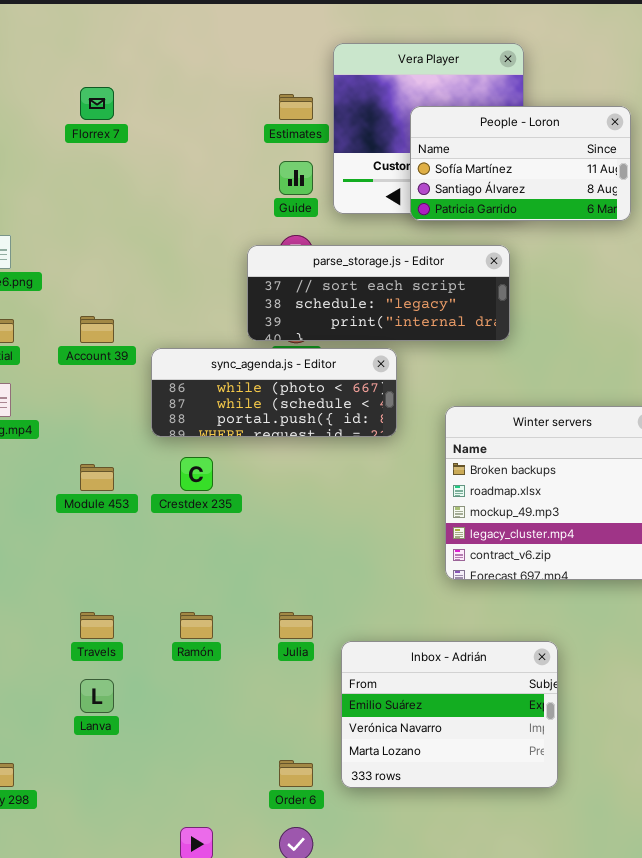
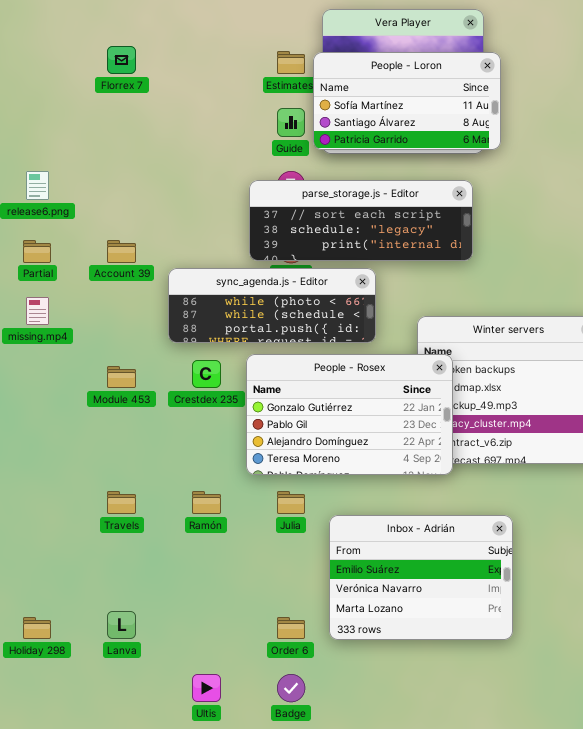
People - Loron: [410,106,631,221] -> [313,52,501,150], moved
People - Rosex: none -> [246,354,453,475], opened
Lanva: [80,679,114,713] -> [107,611,136,639], moved

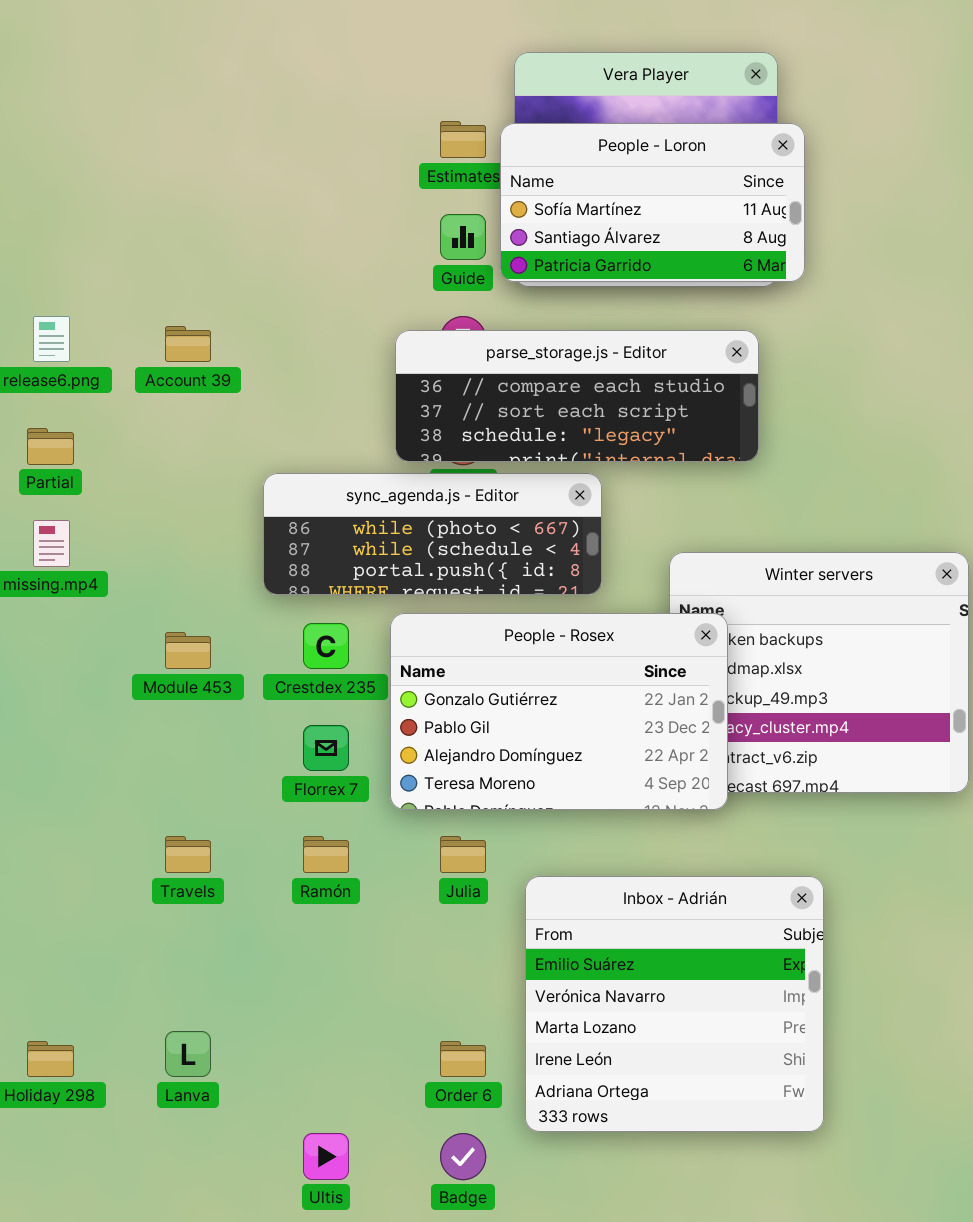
Florrex 7: [107,46,136,74] -> [303,725,349,771], moved
parse_storage.js - Editor: [249,180,473,261] -> [395,330,759,462], scrolled up 1 row
Account 39: [107,240,136,263] -> [165,326,211,362], moved
Inbox - Adrián: [329,515,513,640] -> [525,876,824,1132], resized

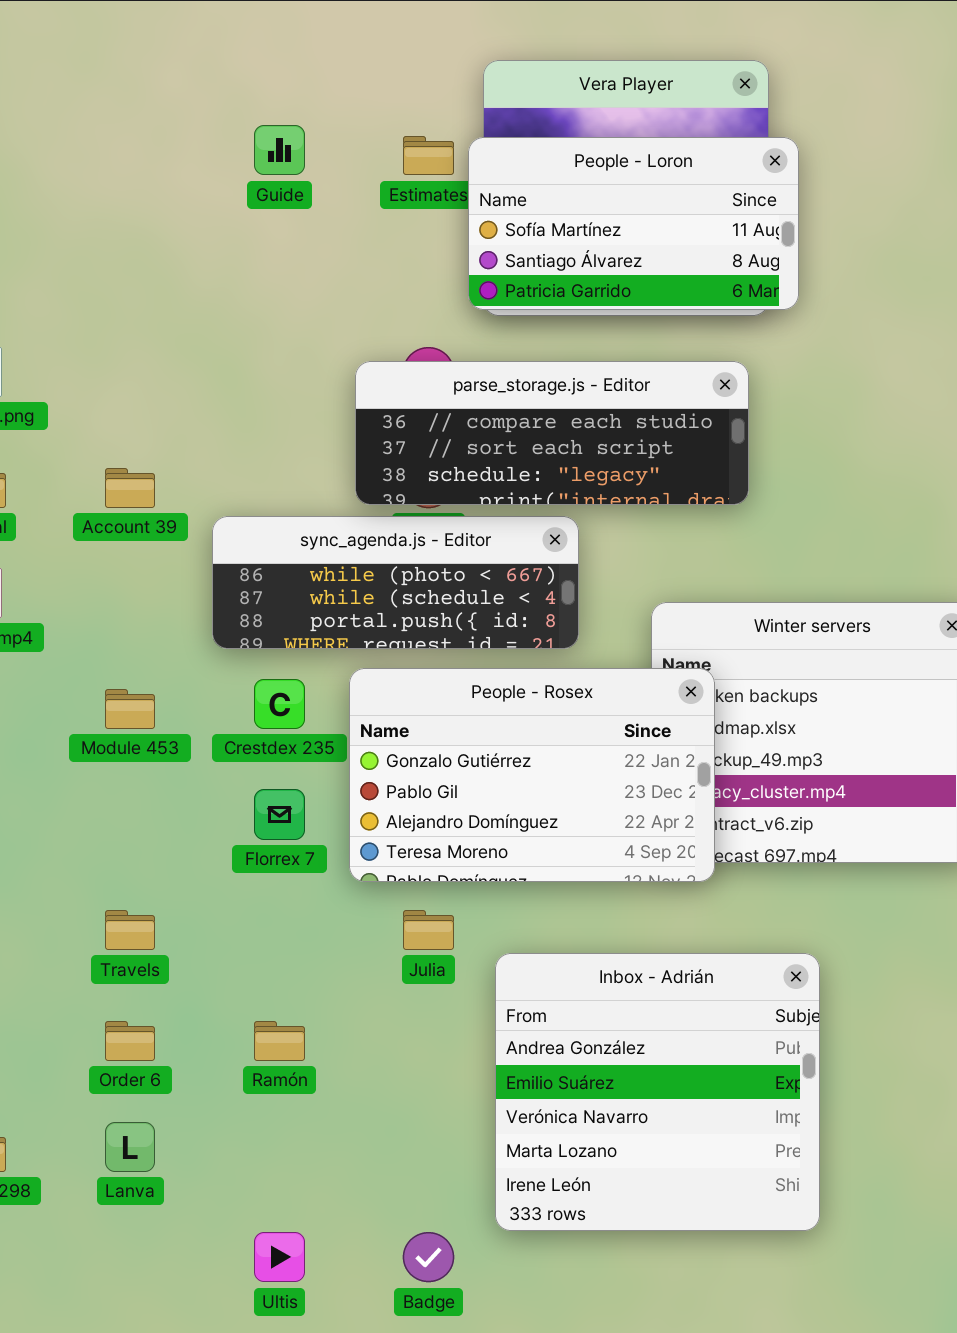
Guide: [440,214,486,260] -> [254,125,305,175], moved
Account 39: [165,326,211,362] -> [105,468,155,508], moved
Ramón: [303,836,349,873] -> [254,1021,305,1061], moved
Inbox - Adrián: [525,876,824,1132] -> [495,953,820,1231], scrolled up 1 row
Order 6: [440,1041,486,1077] -> [105,1021,155,1061], moved

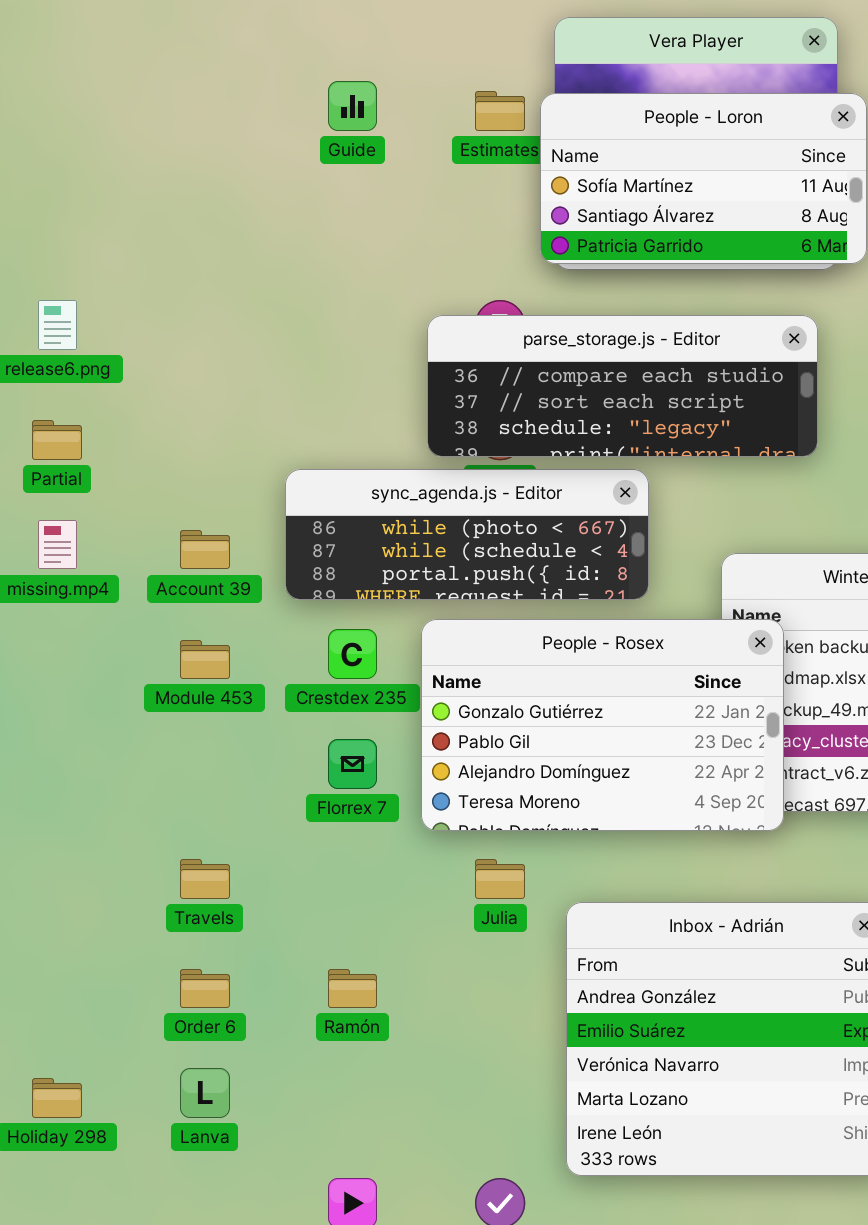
Account 39: [105,468,155,508] -> [180,530,230,569], moved

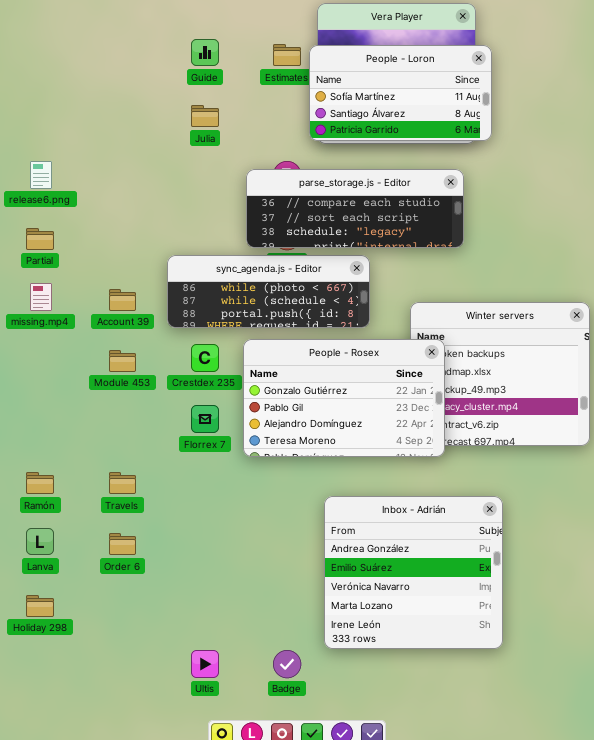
Julia: [475,859,525,899] -> [191,105,219,127], moved
Ramón: [328,969,377,1008] -> [26,472,54,494], moved
Lanva: [180,1068,230,1118] -> [26,528,54,555], moved

